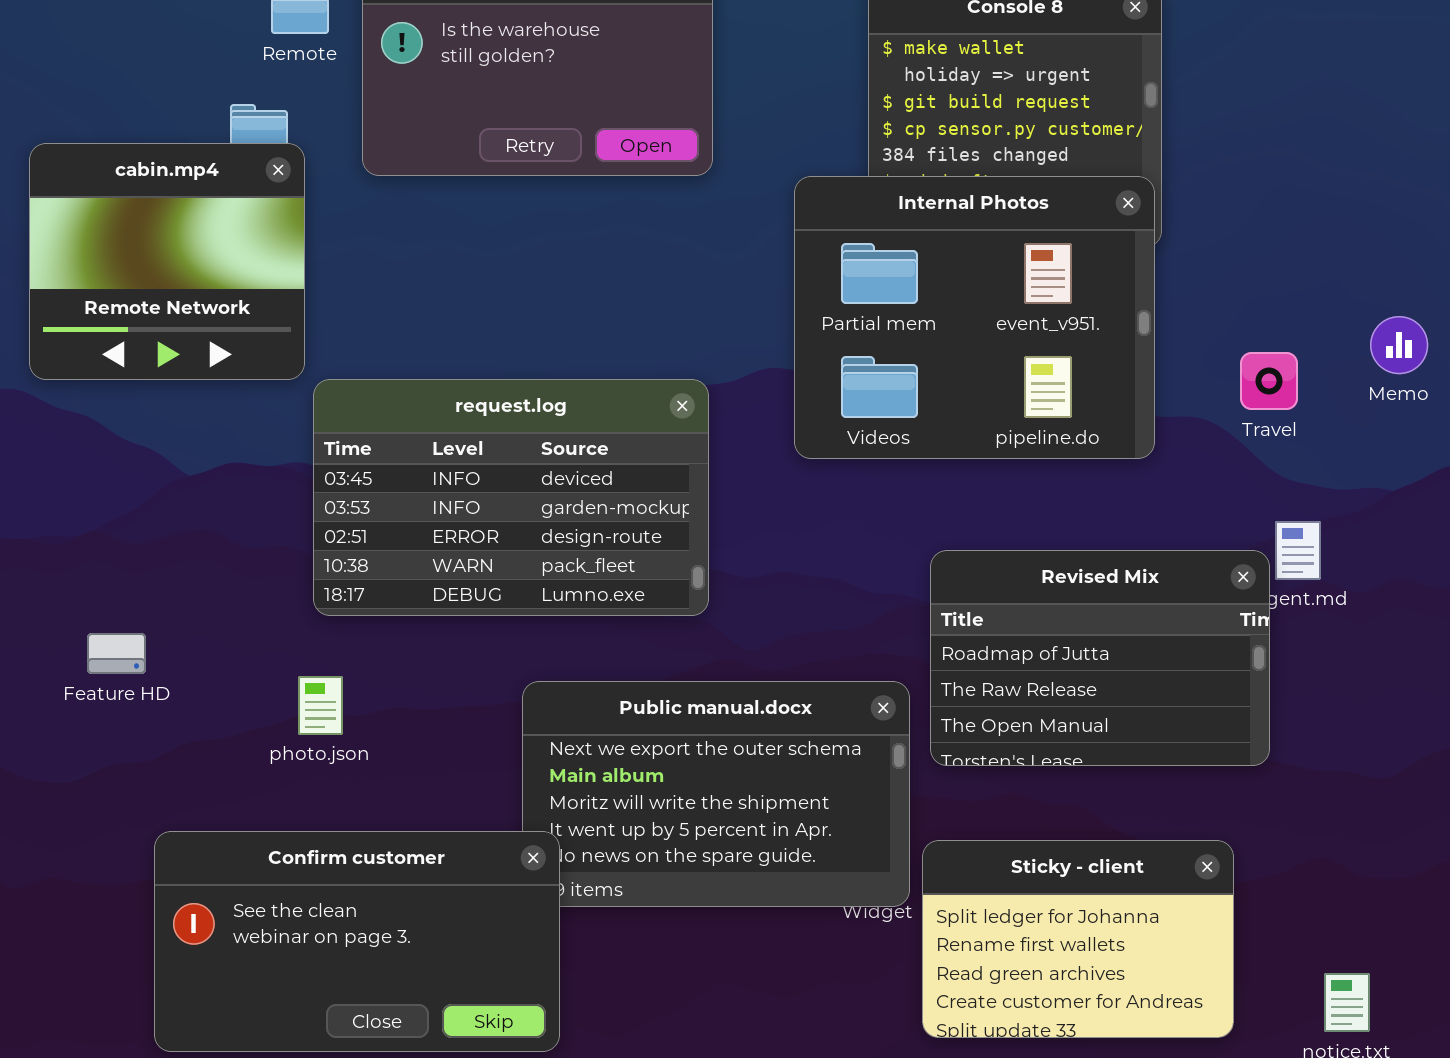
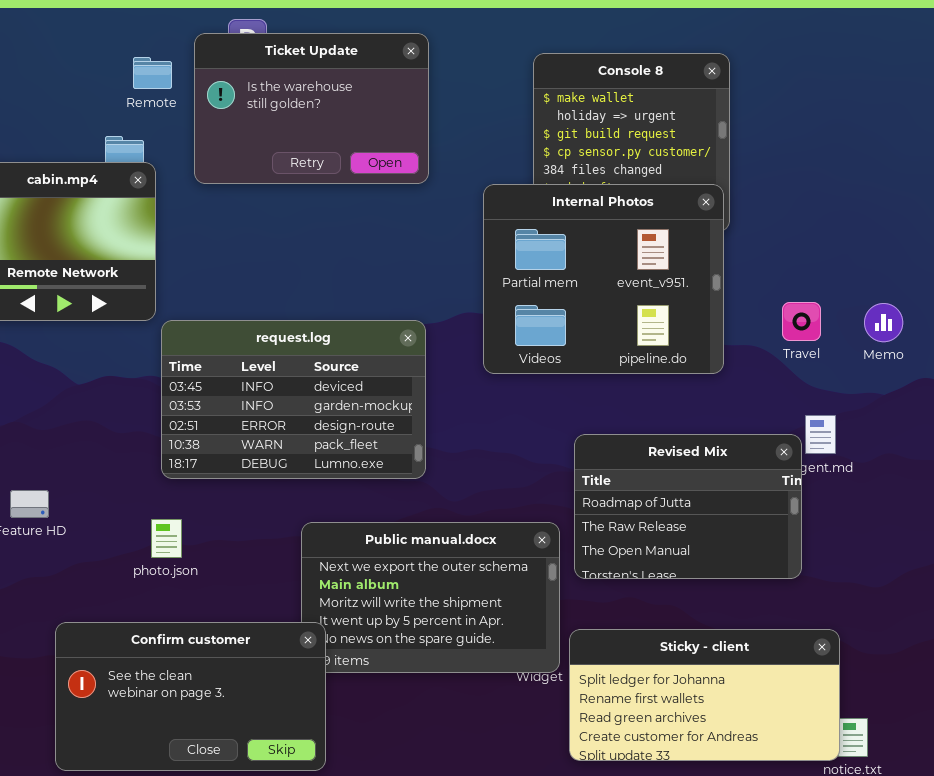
Memo: [1370,316,1428,374] -> [864,303,903,342], moved
Sticky - client: [922,840,1234,1038] -> [569,629,840,761], resized

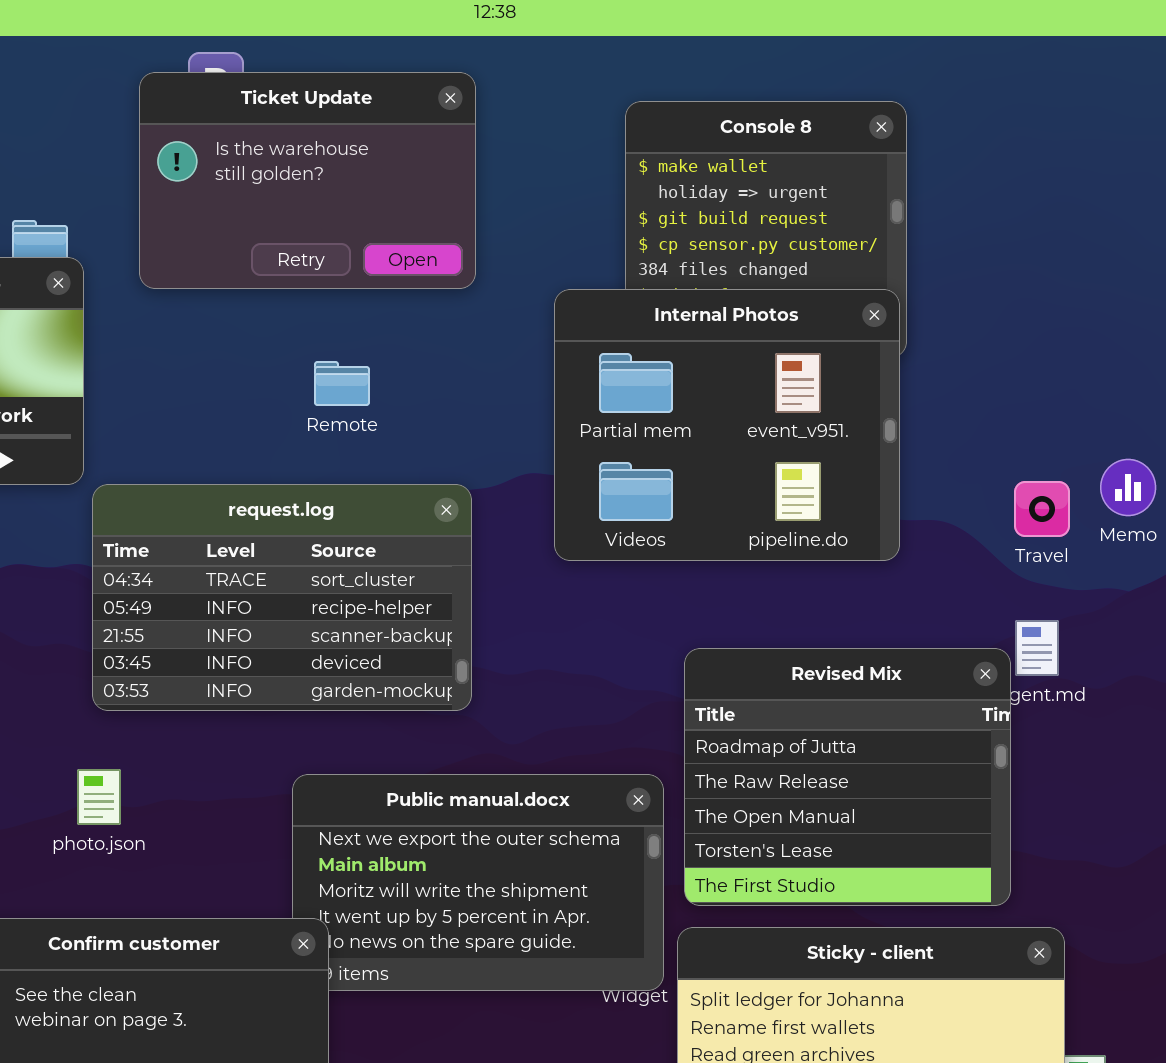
Remote: [133,57,172,89] -> [314,361,370,406], moved
Travel: [782,302,821,341] -> [1014,481,1070,537], moved
request.log: [161,320,426,479] -> [92,484,472,711], scrolled up 3 rows
Revised Mix: [574,434,802,579] -> [684,648,1011,906], resized

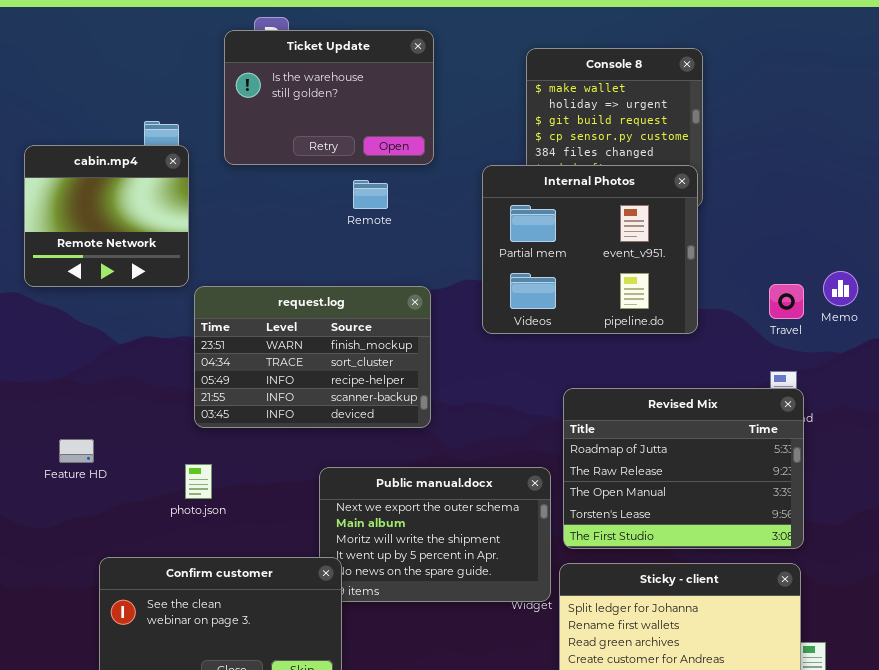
Remote: [314,361,370,406] -> [353,180,388,209], moved
request.log: [92,484,472,711] -> [194,286,431,428], scrolled up 1 row
Revised Mix: [684,648,1011,906] -> [563,388,804,549], resized

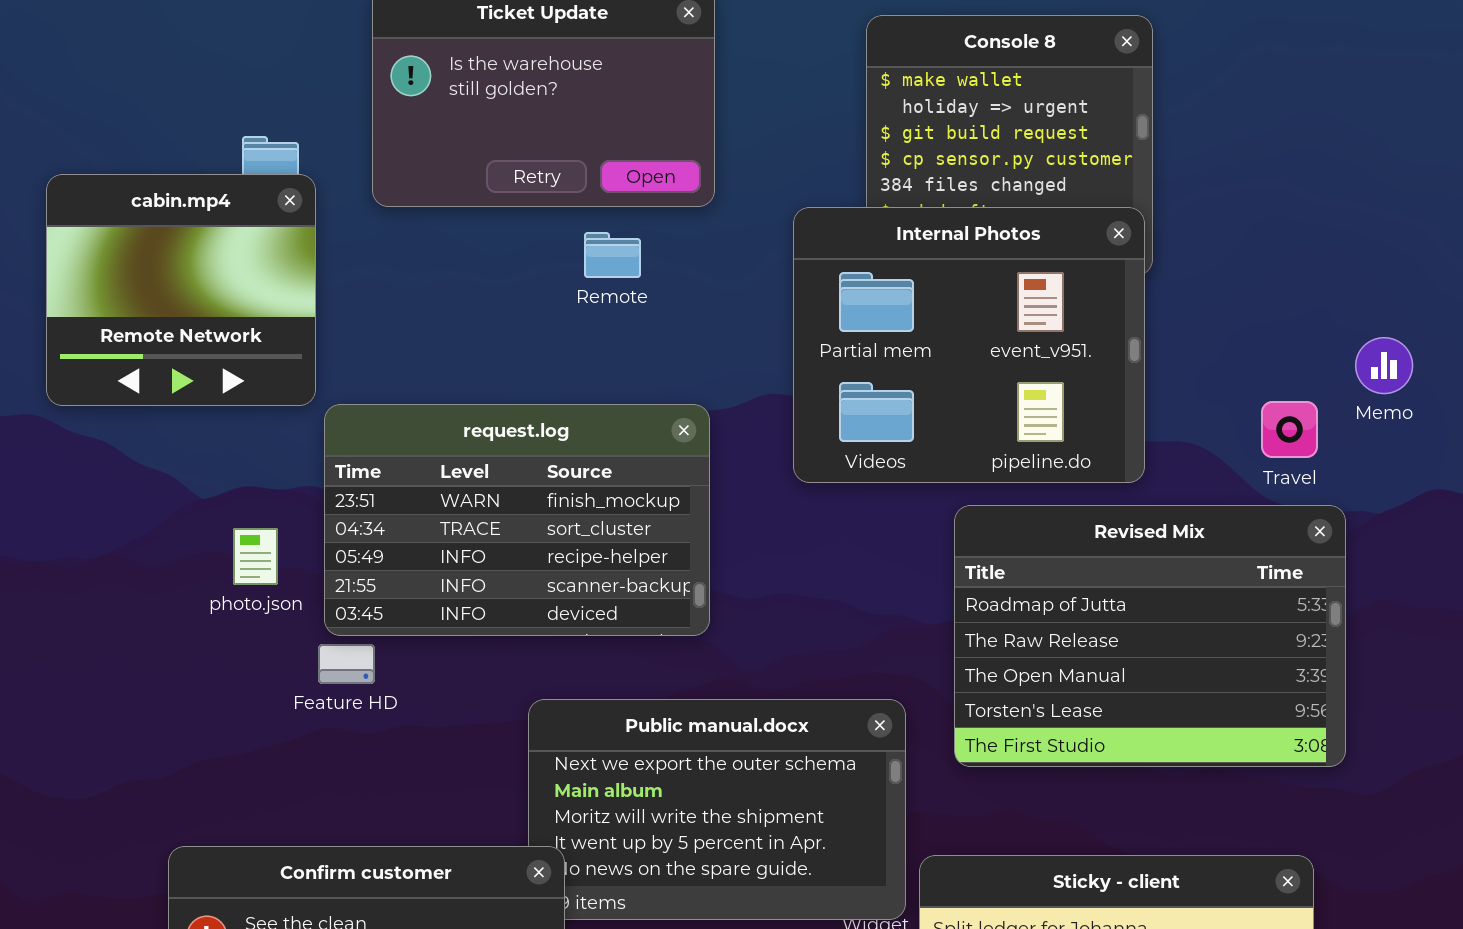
Memo: [823,271,858,306] -> [1355,337,1413,394], moved
Revised Mix: [563,388,804,549] -> [954,505,1346,767], moved
Feature HD: [59,439,94,463] -> [318,644,375,684], moved
photo.json: [185,464,212,499] -> [233,528,278,585], moved

